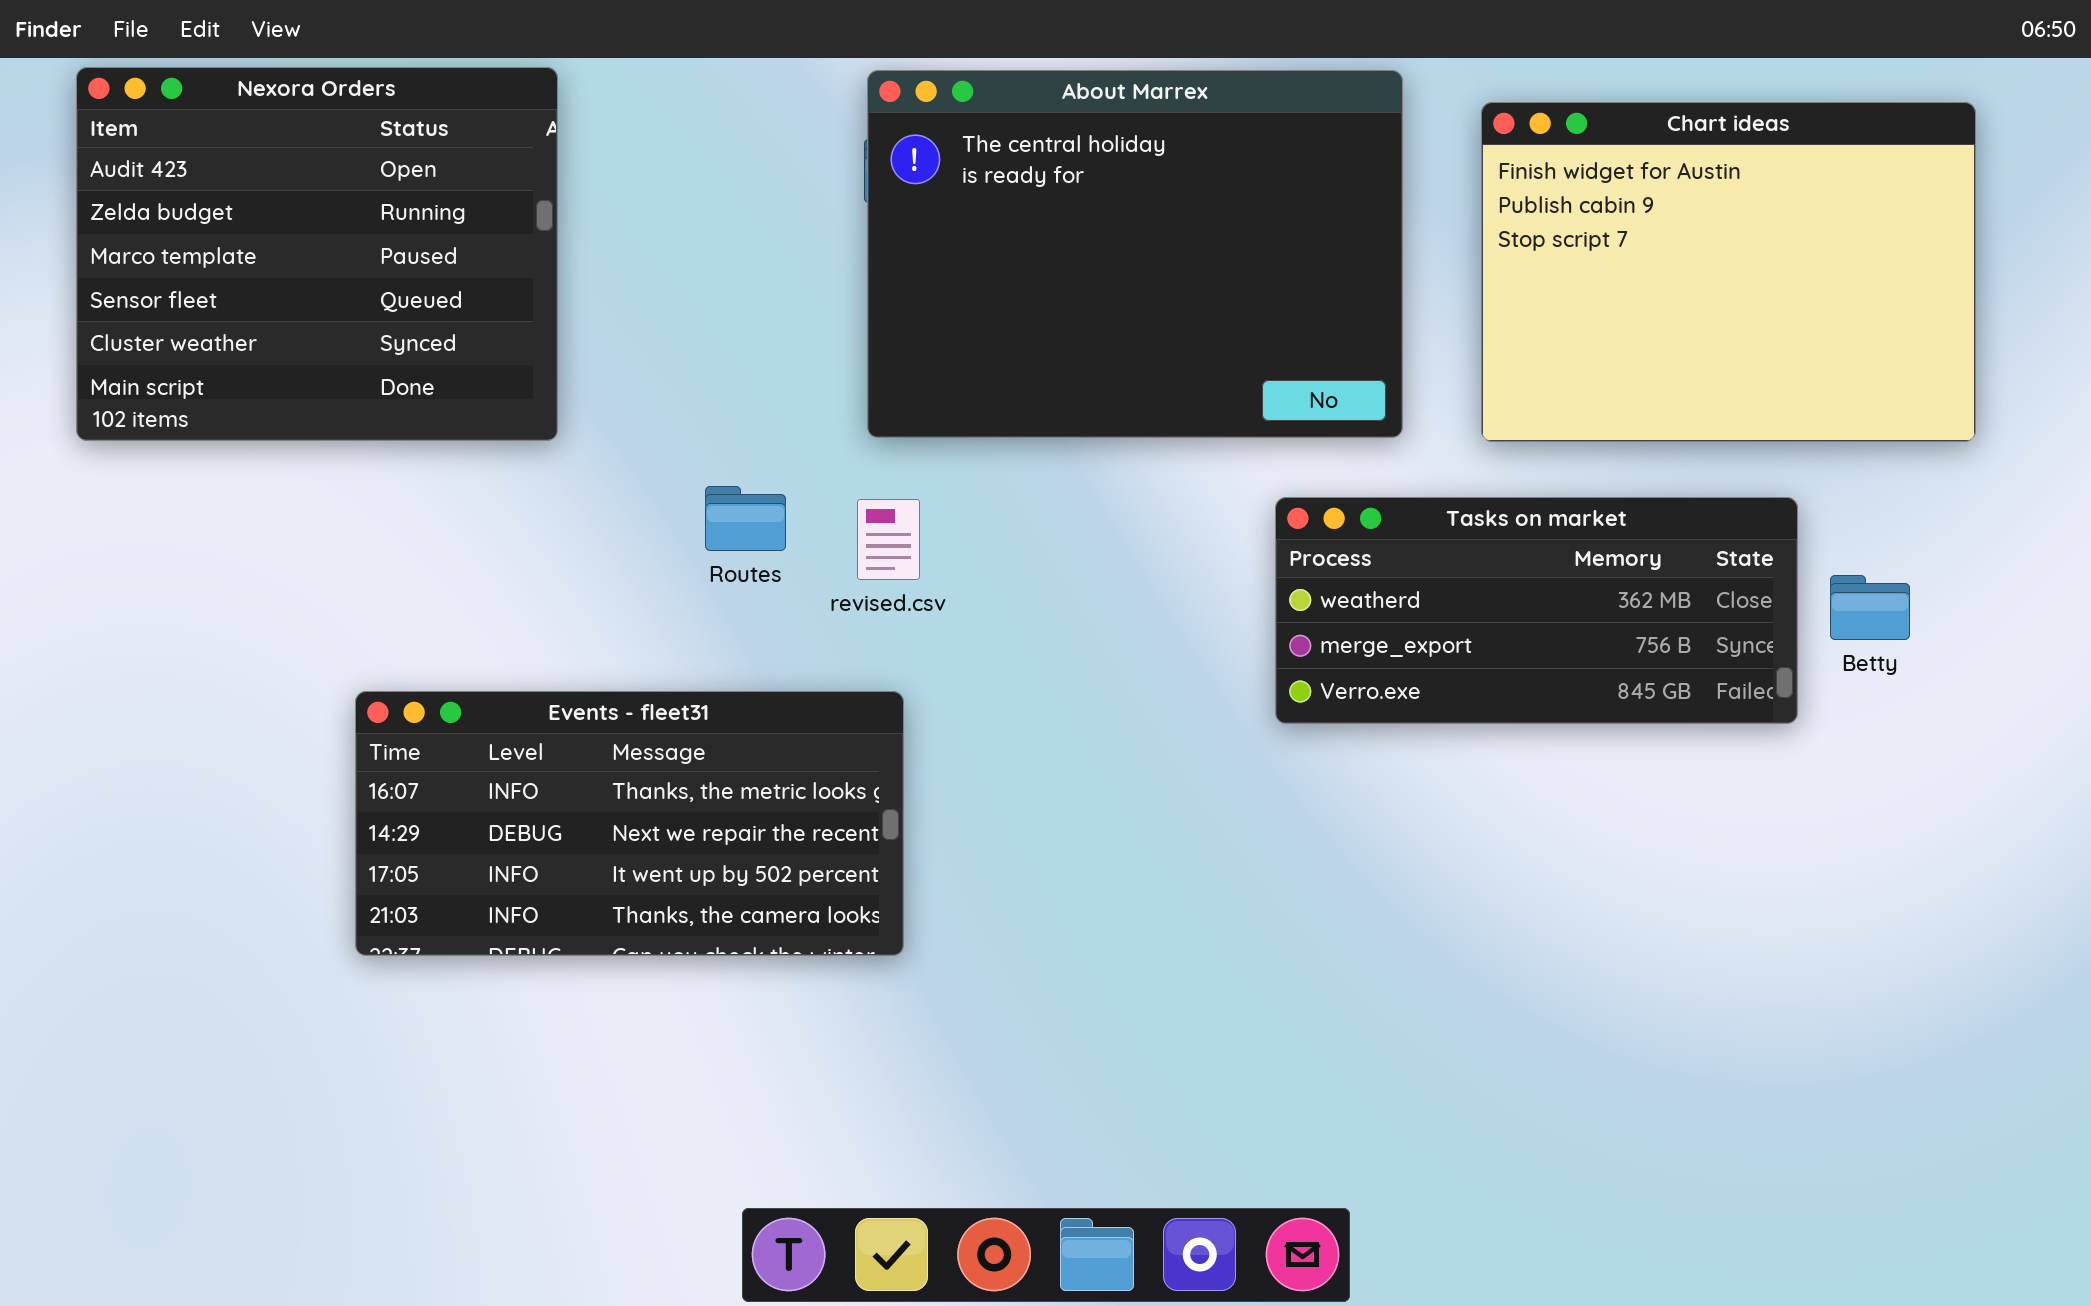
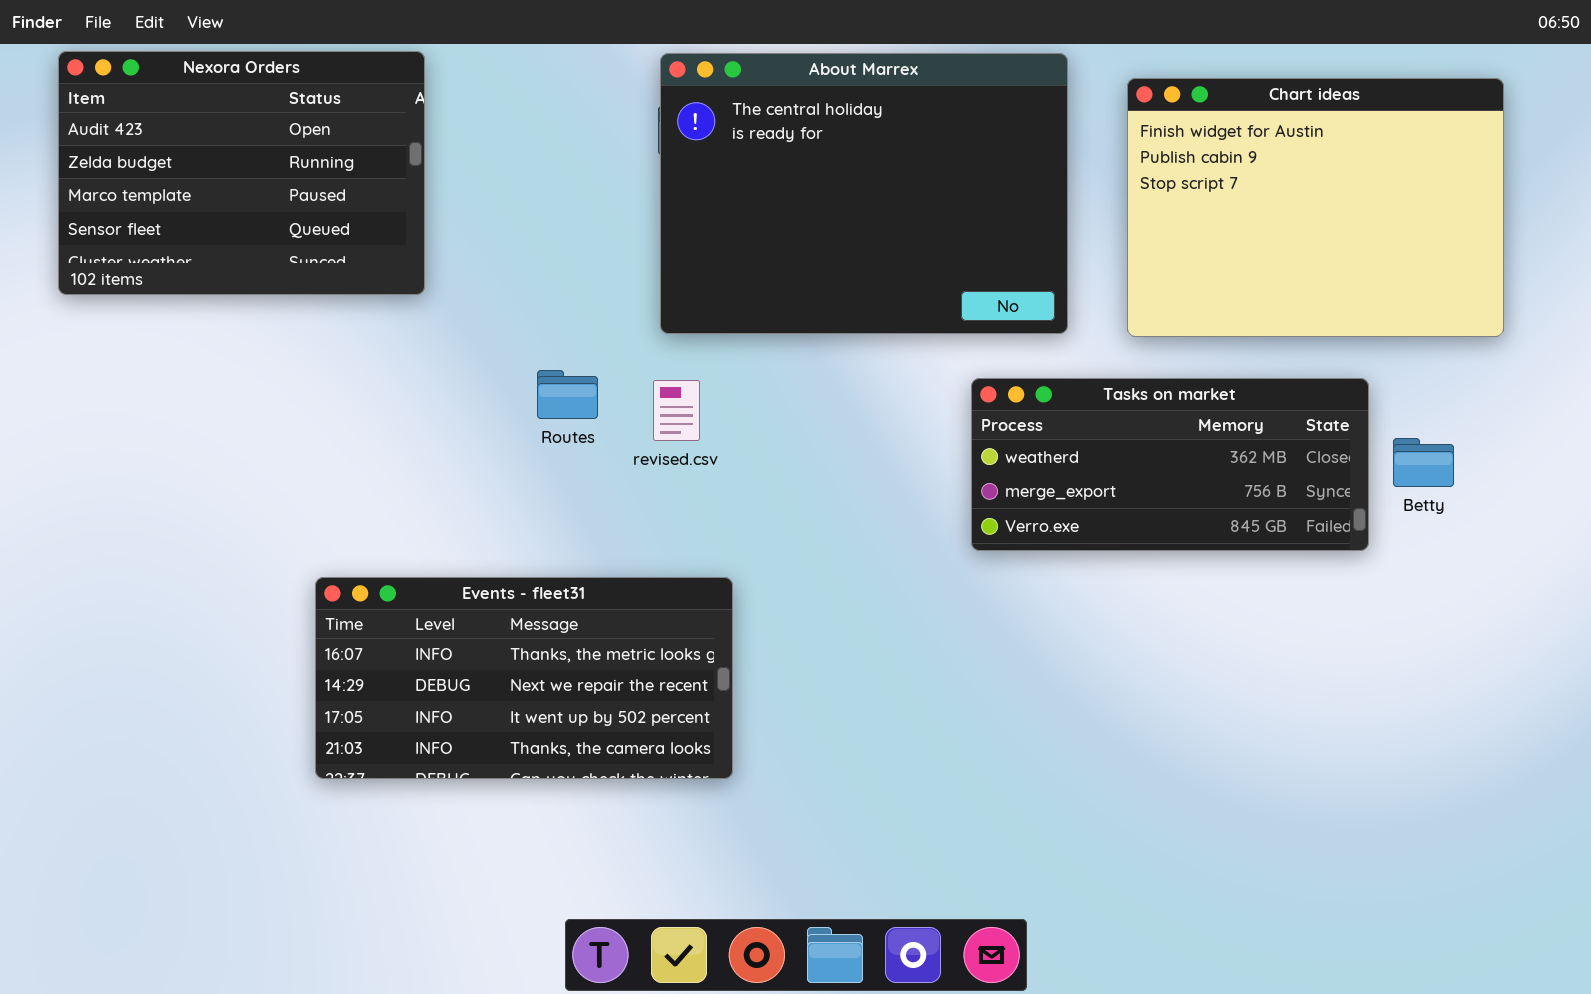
Nexora Orders: [76,67,558,441] -> [58,51,425,295], resized
Events - fleet31: [355,691,904,956] -> [315,577,733,779], moved

